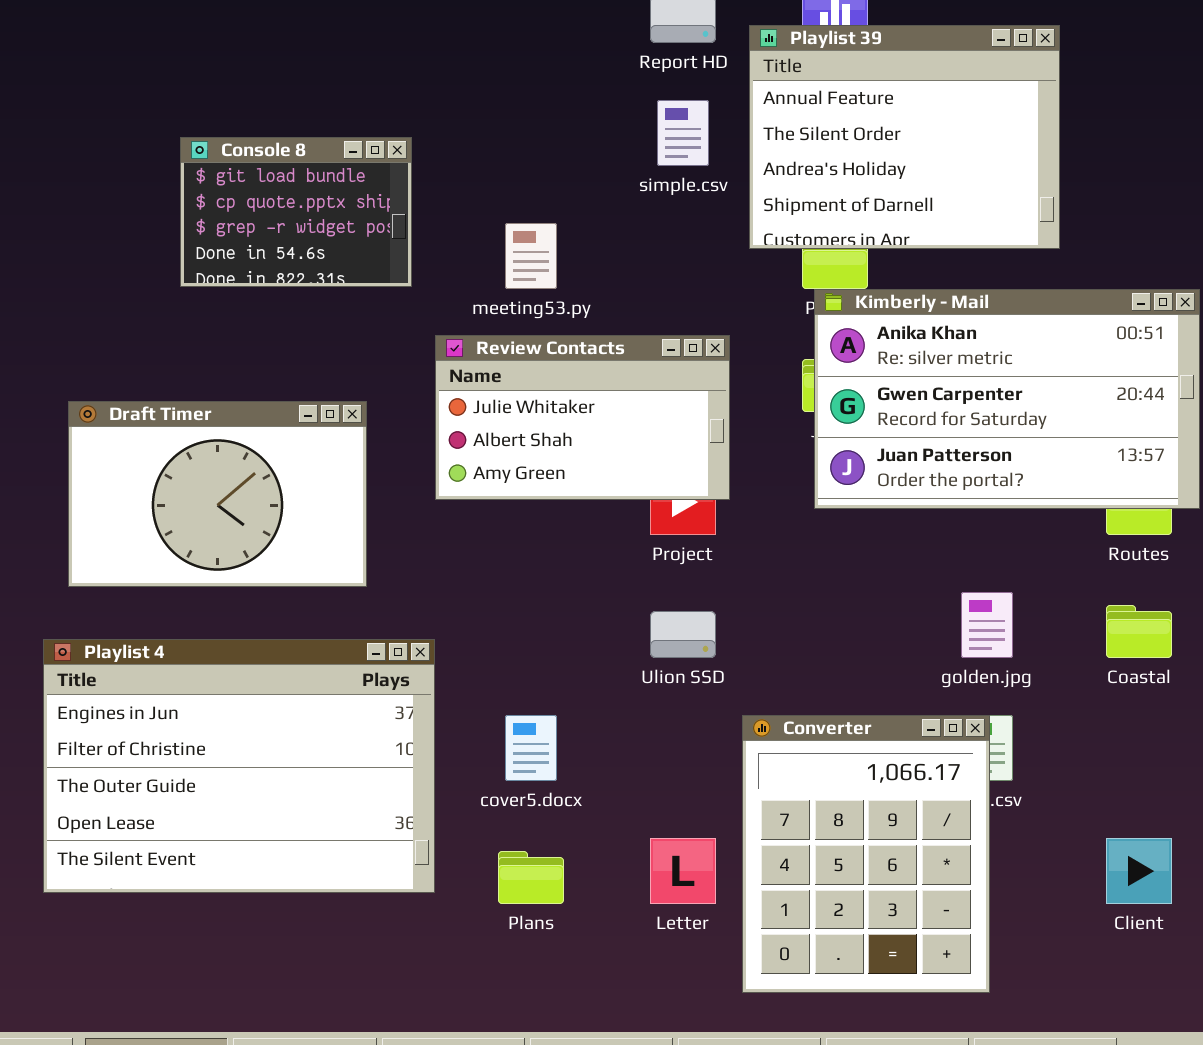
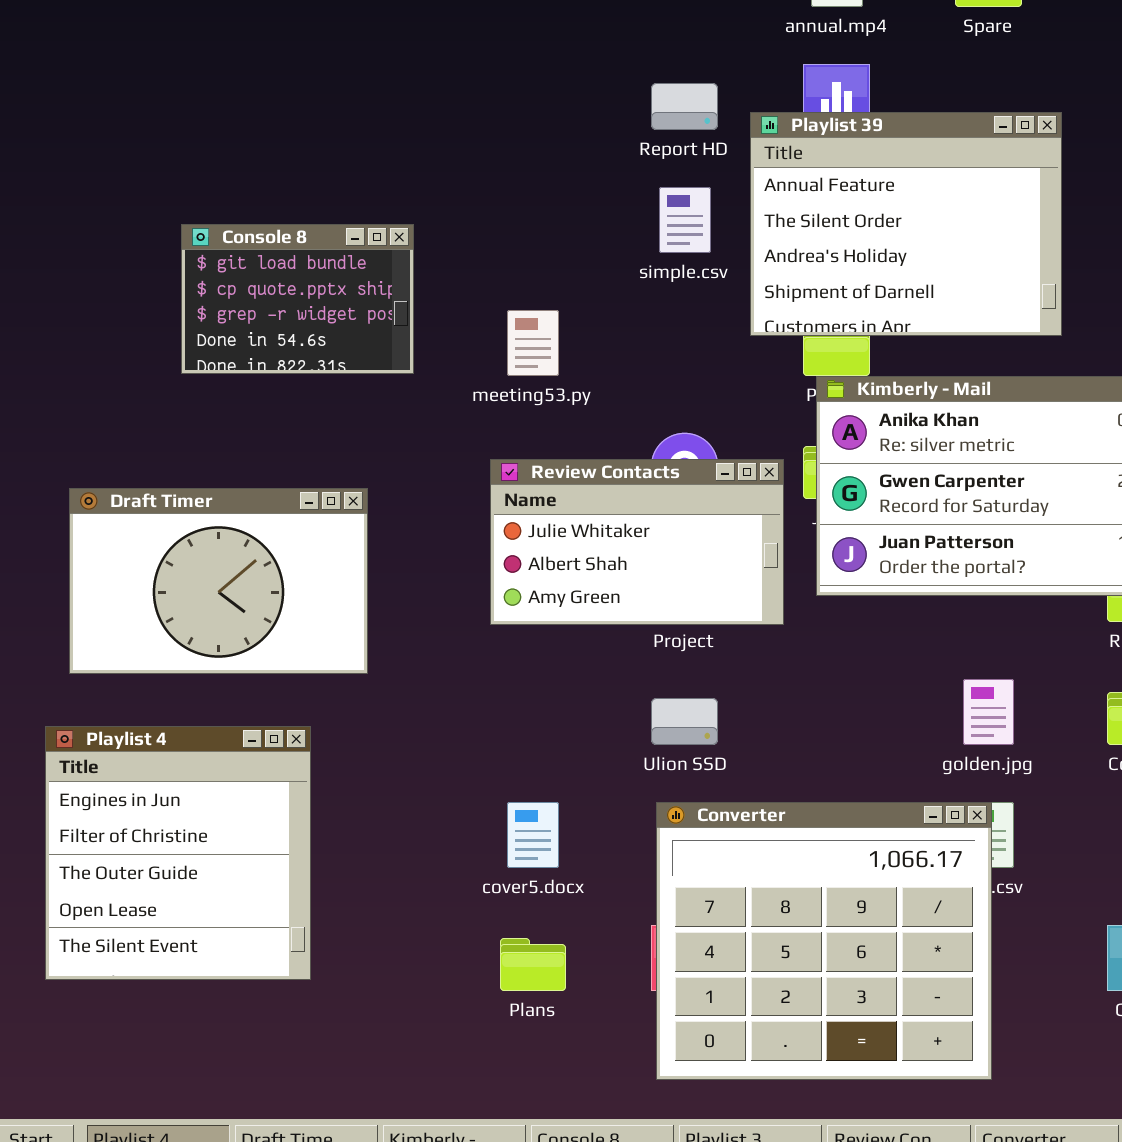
Review Contacts: [435,335,730,500] -> [490,459,784,625], moved
Playlist 4: [43,639,435,893] -> [45,726,311,980], resized
Converter: [742,715,990,993] -> [656,802,992,1080], resized

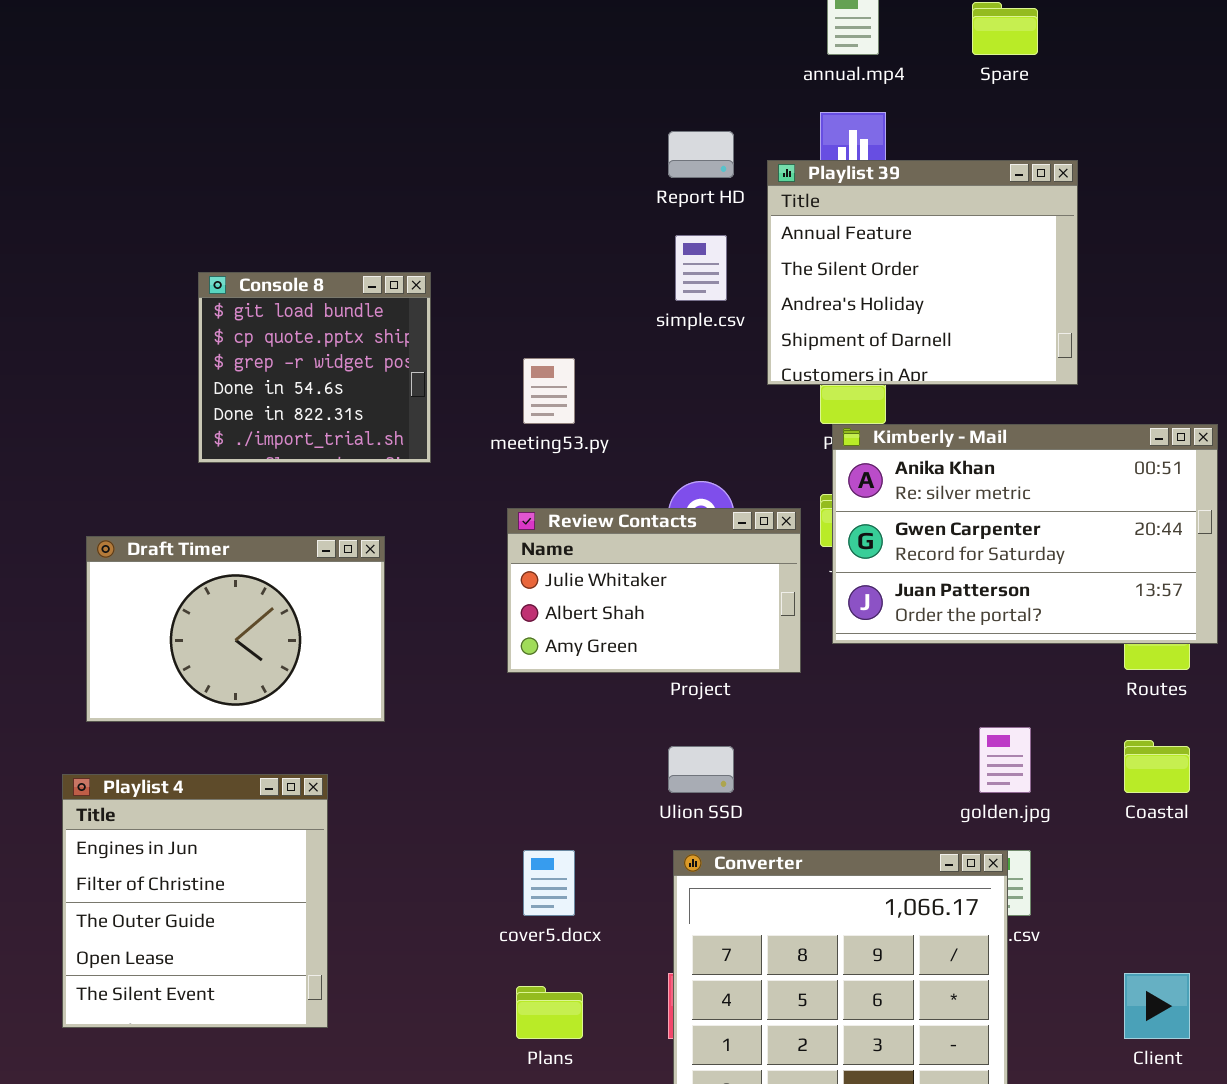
Console 8: [181,224,414,374] -> [198,272,431,463], resized

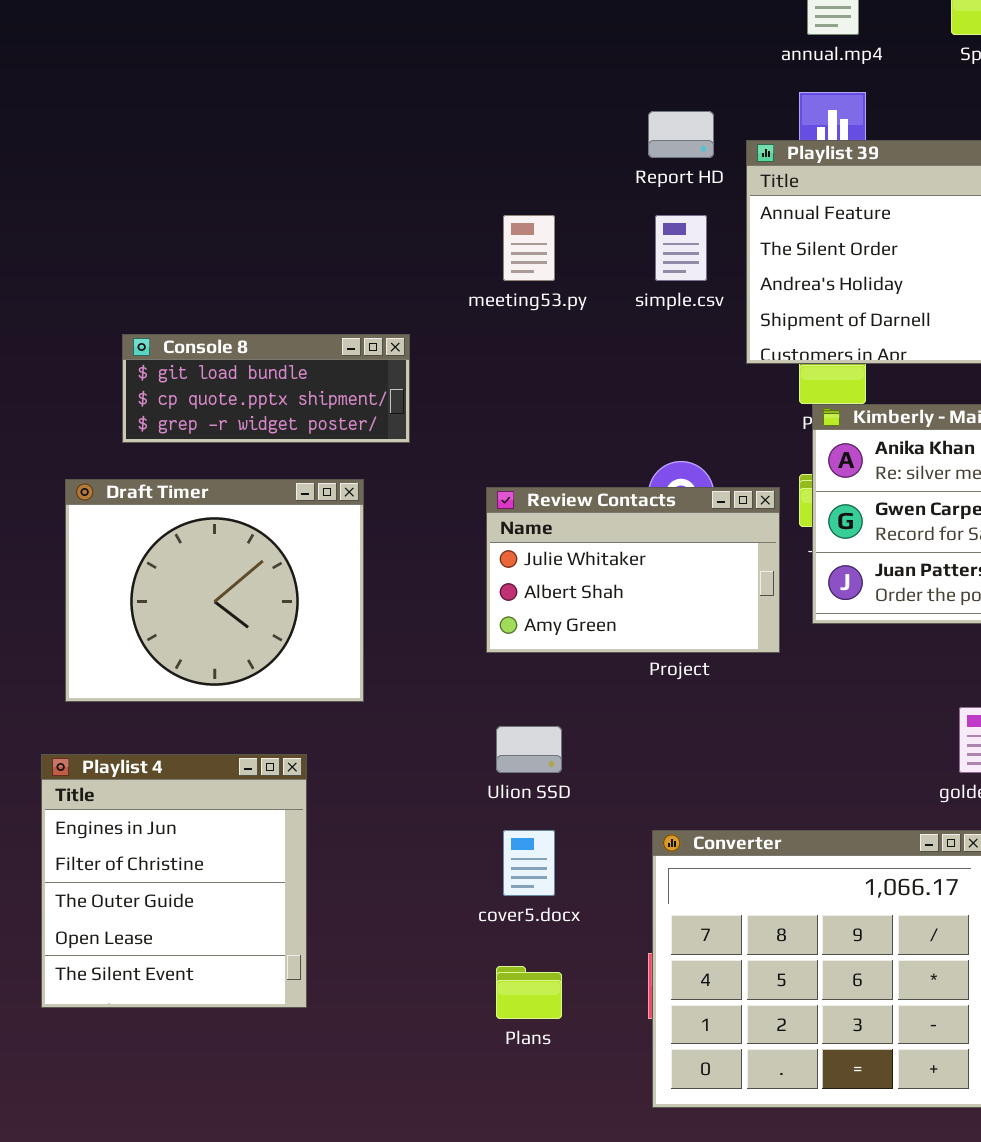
Console 8: [198,272,431,463] -> [122,334,410,443], resized
meeting53.py: [523,358,575,424] -> [503,215,555,281], moved
Draft Timer: [86,536,385,722] -> [65,479,364,702], resized
Ulion SSD: [668,746,734,793] -> [496,726,562,773], moved

